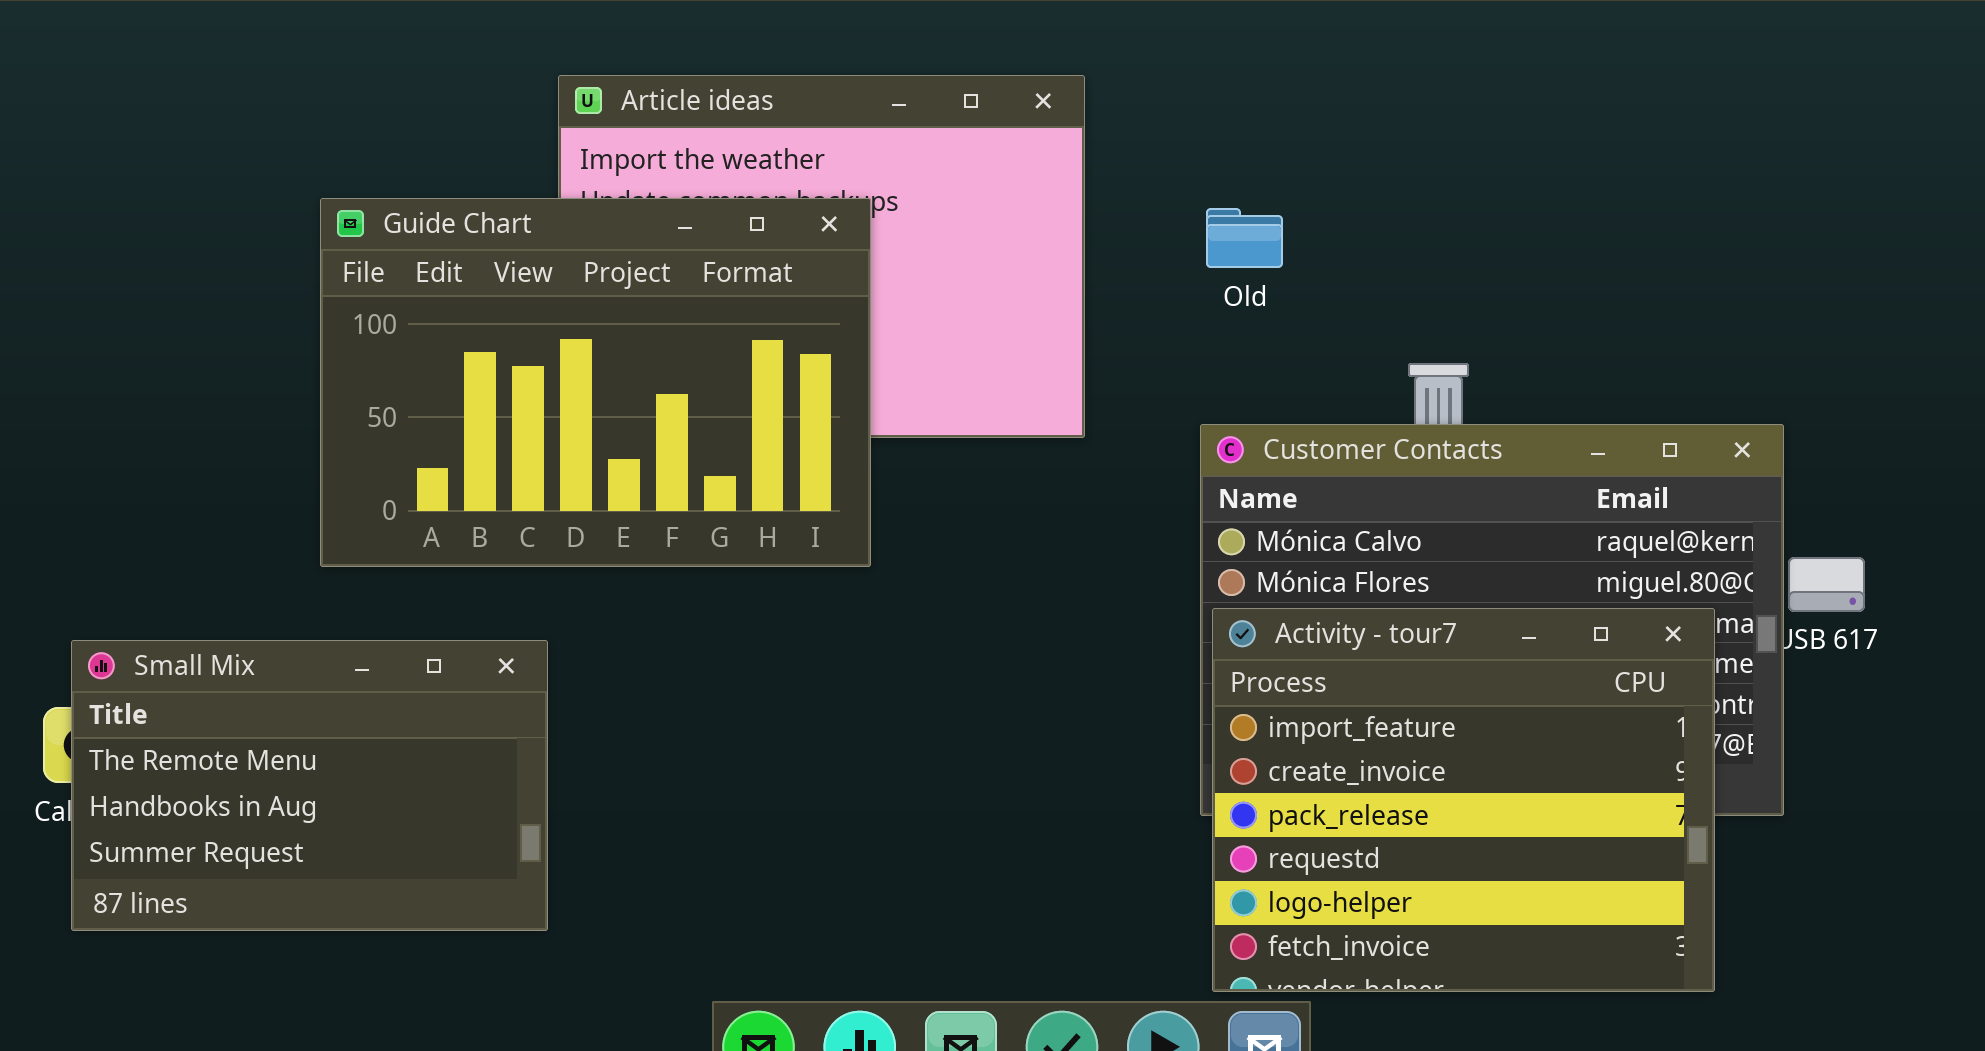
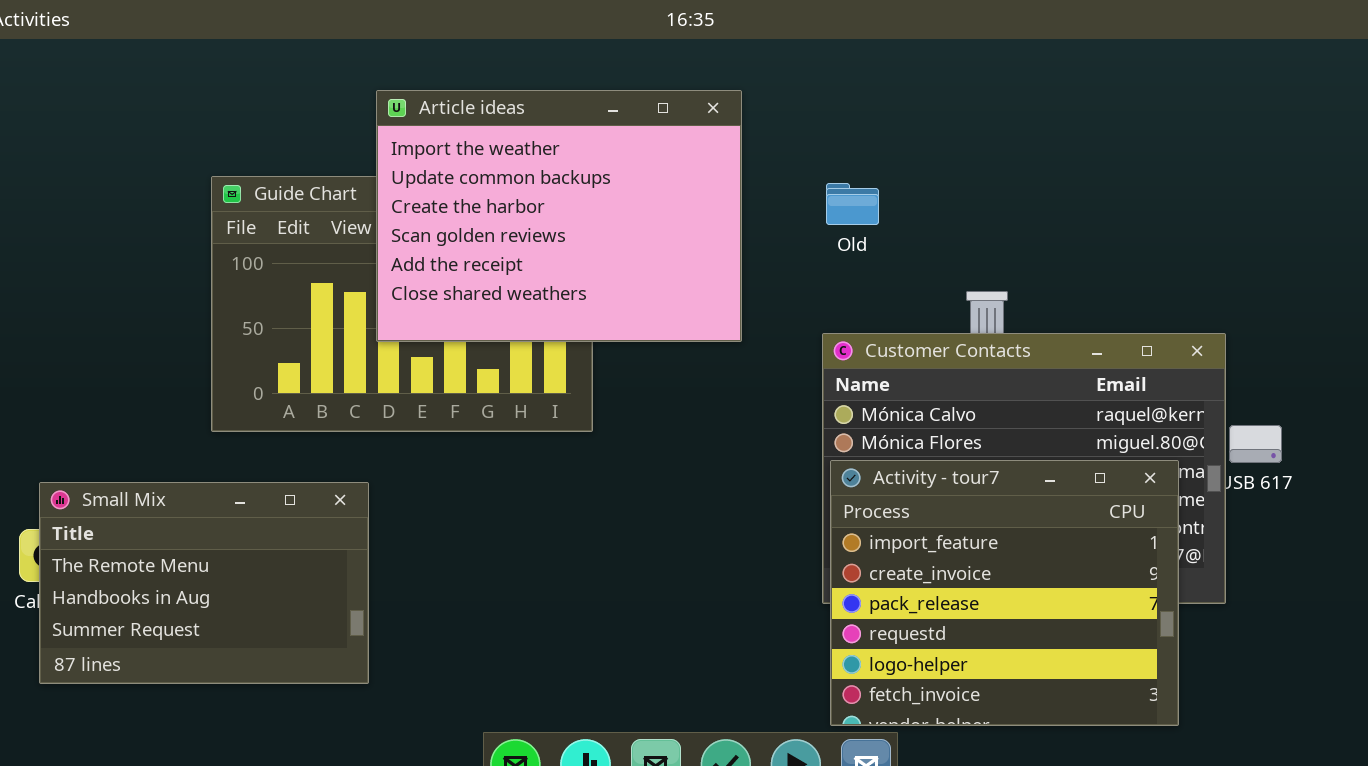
Article ideas: [558,75,1085,438] -> [376,90,742,342], raised

